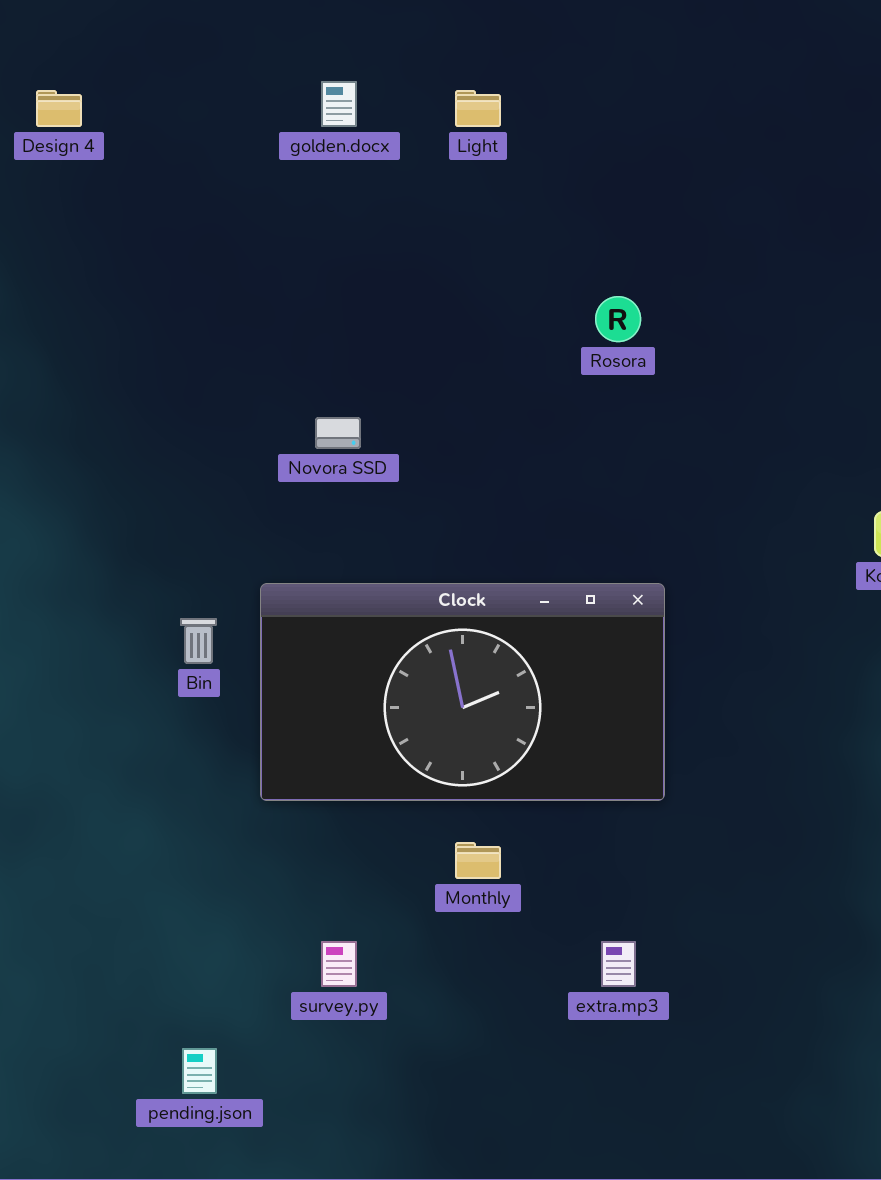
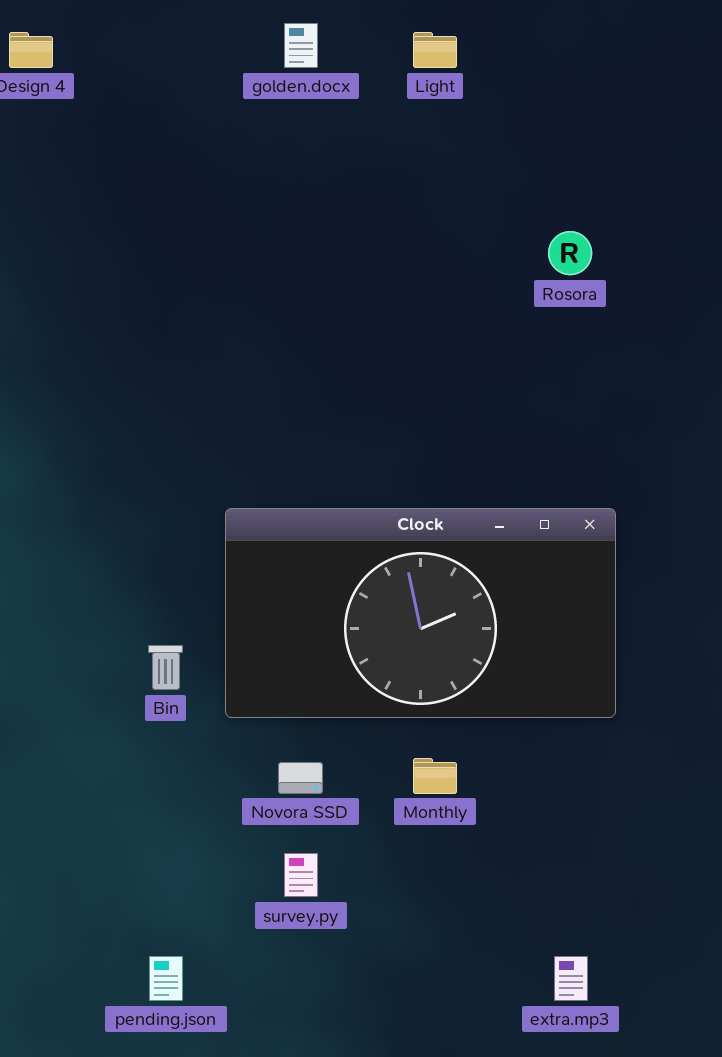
Novora SSD: [315,417,361,449] -> [278,762,323,794], moved
Bin: [180,618,217,664] -> [148,645,183,690], moved
extra.mp3: [601,941,636,987] -> [554,956,588,1001], moved

